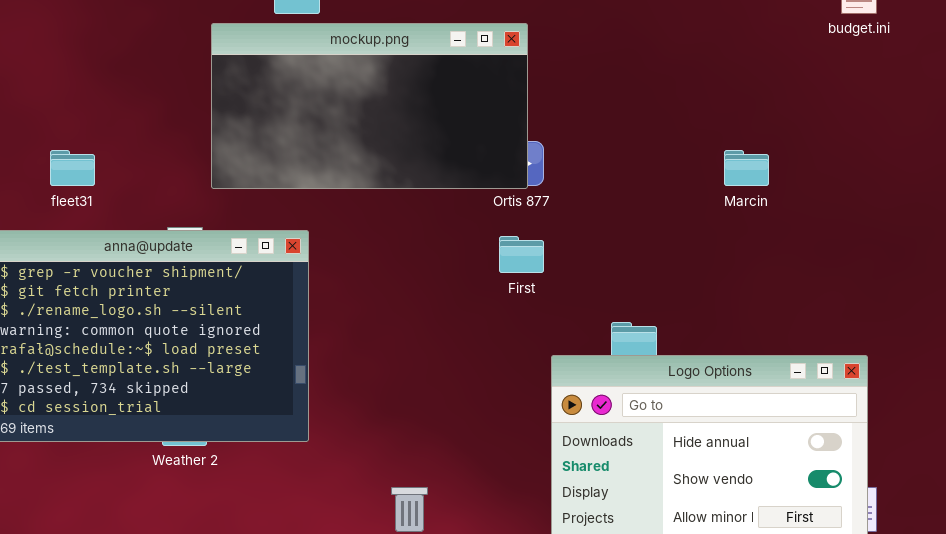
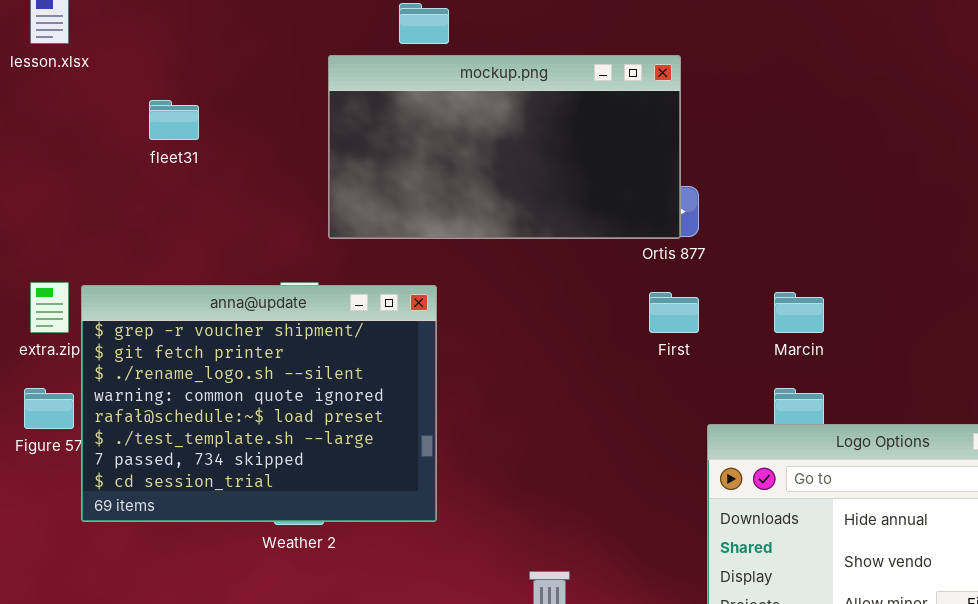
fleet31: [50,150,95,186] -> [149,100,199,140], moved
Marcin: [724,150,769,186] -> [774,292,824,333], moved

